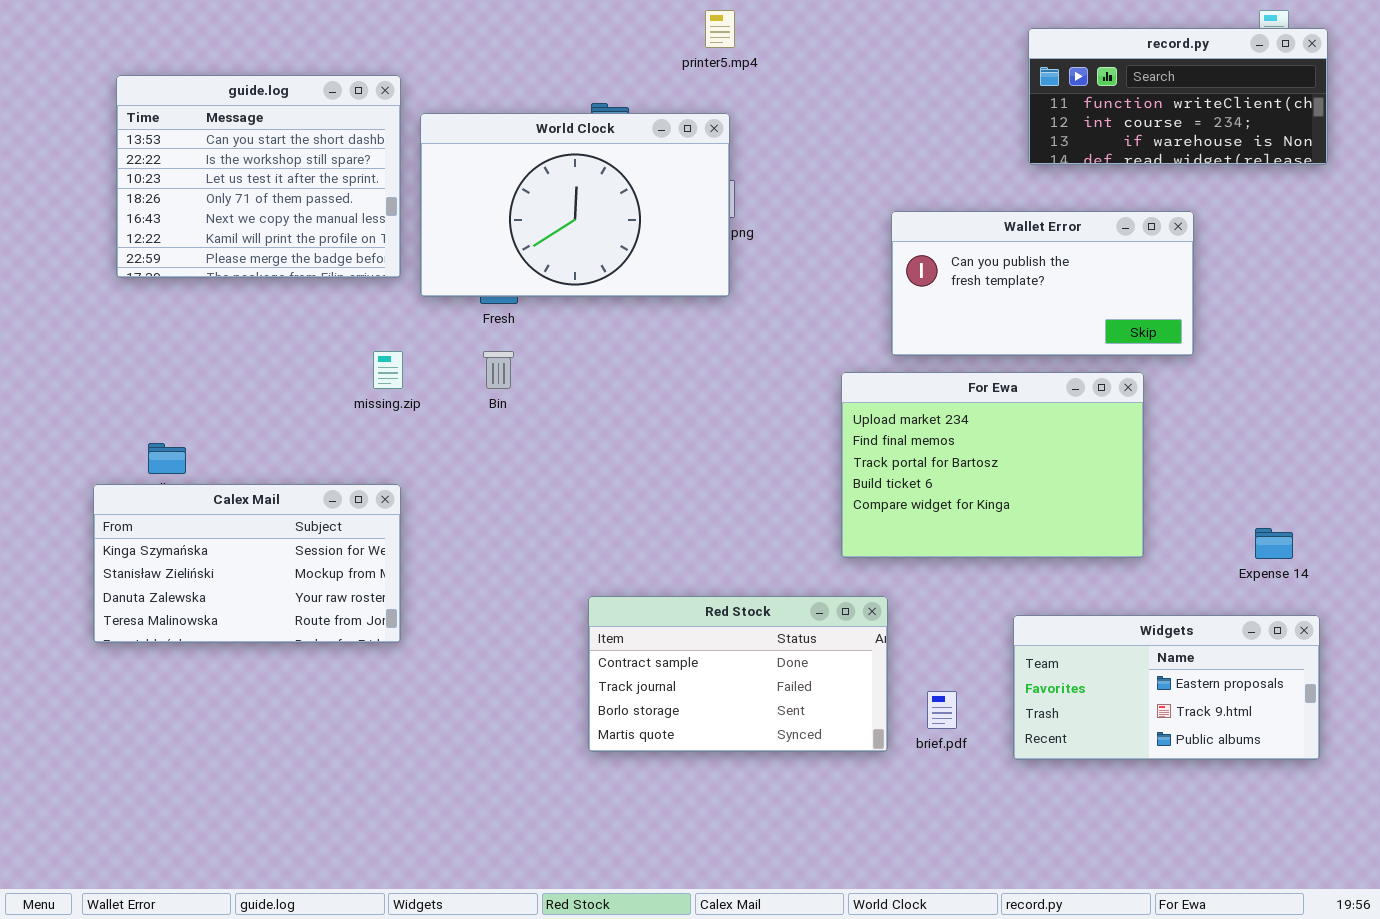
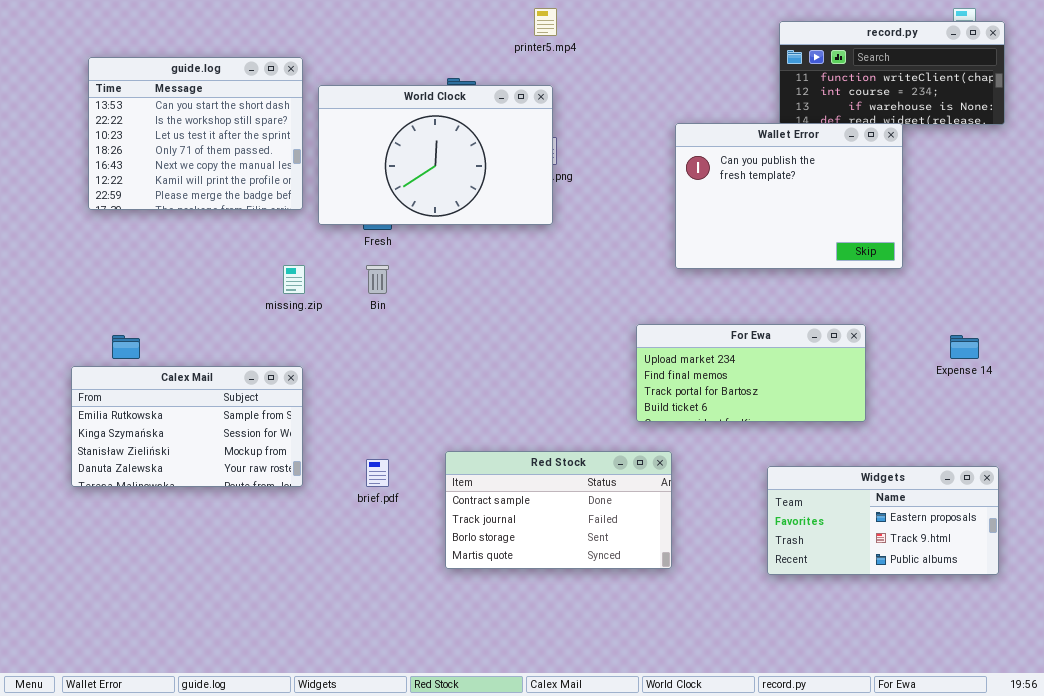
Wallet Error: [891,211,1194,356] -> [675,123,903,269], resized
For Ewa: [841,372,1144,558] -> [636,324,866,422], resized
Calex Mail: [93,484,401,643] -> [71,366,303,487], scrolled up 1 row
Expense 14: [1255,528,1293,559] -> [950,335,979,359], moved
brief.pdf: [927,691,957,729] -> [366,459,389,487], moved

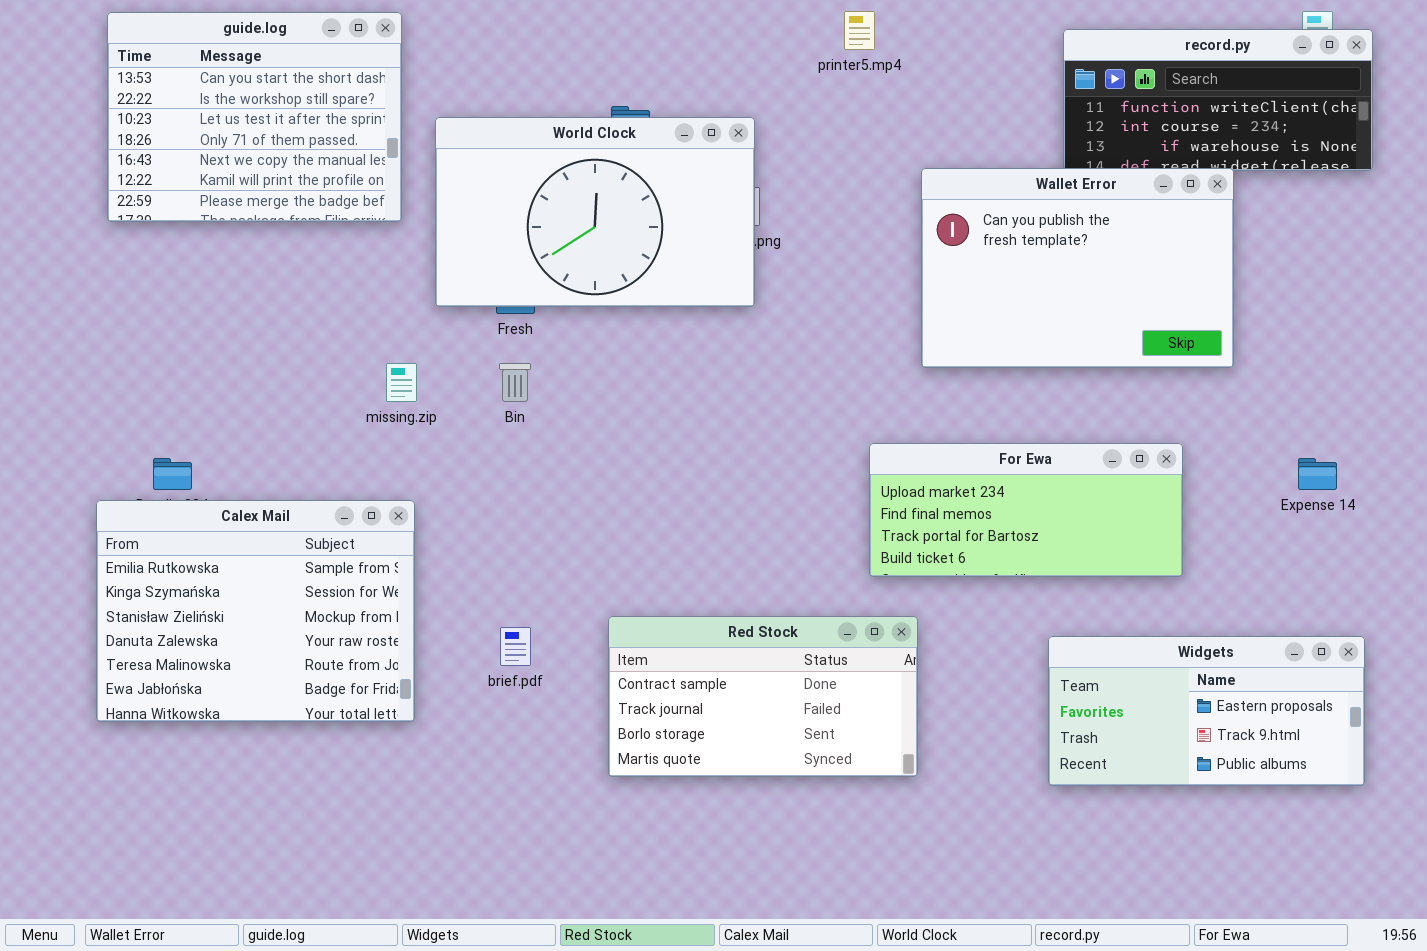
printer5.mp4: [534,8,557,36] -> [844,11,875,50], moved
guide.log: [88,57,303,210] -> [107,12,402,222], moved
Calex Mail: [71,366,303,487] -> [96,500,415,722], resized

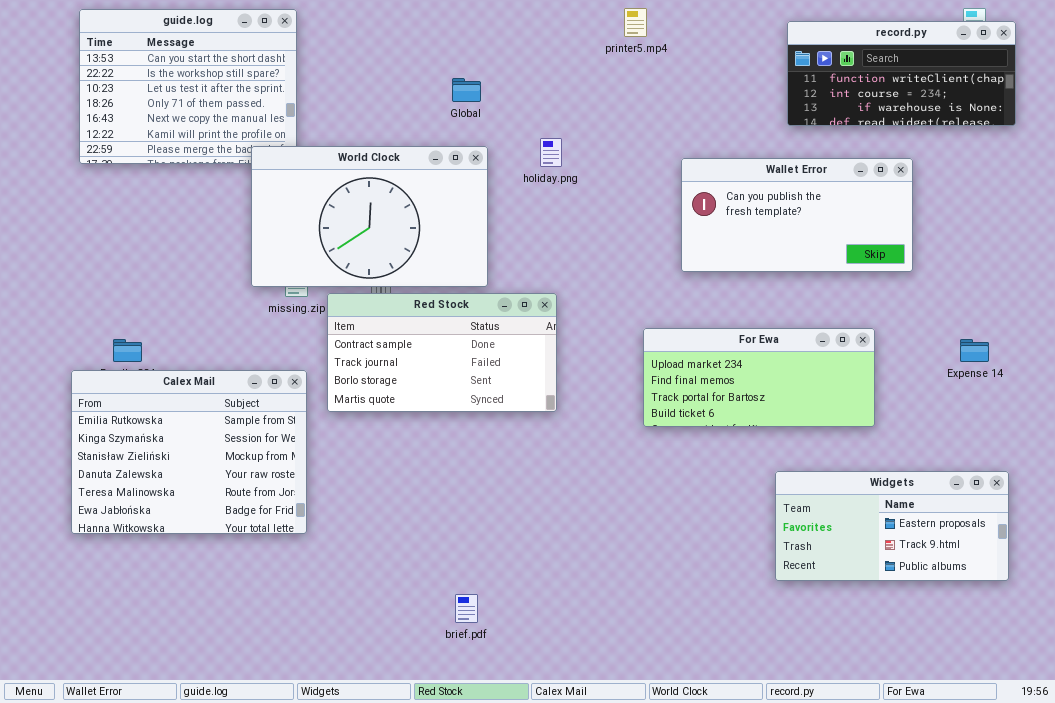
World Clock: [435,117,755,307] -> [251,146,488,287], moved
Wallet Error: [921,168,1234,368] -> [681,158,913,272], resized
Red Stock: [608,616,918,777] -> [327,293,557,412], moved
brief.pdf: [500,627,531,666] -> [455,594,478,623], moved

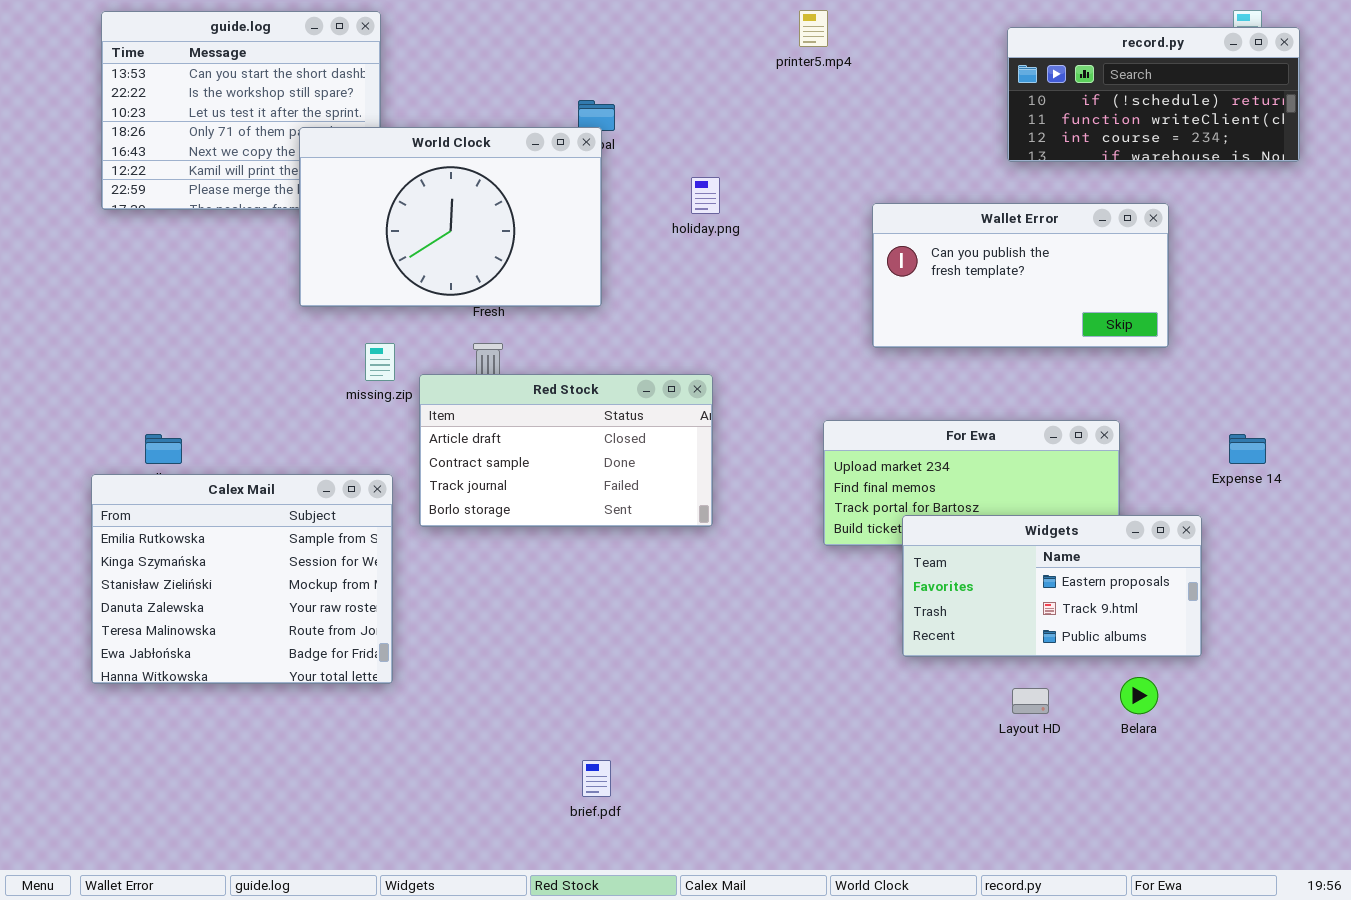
record.py: [787,21,1016,126] -> [1007,27,1300,162], scrolled up 1 row
World Clock: [251,146,488,287] -> [299,127,602,307], moved
Red Stock: [327,293,557,412] -> [419,374,713,527], scrolled up 1 row
Widgets: [775,471,1009,581] -> [902,515,1202,657], moved

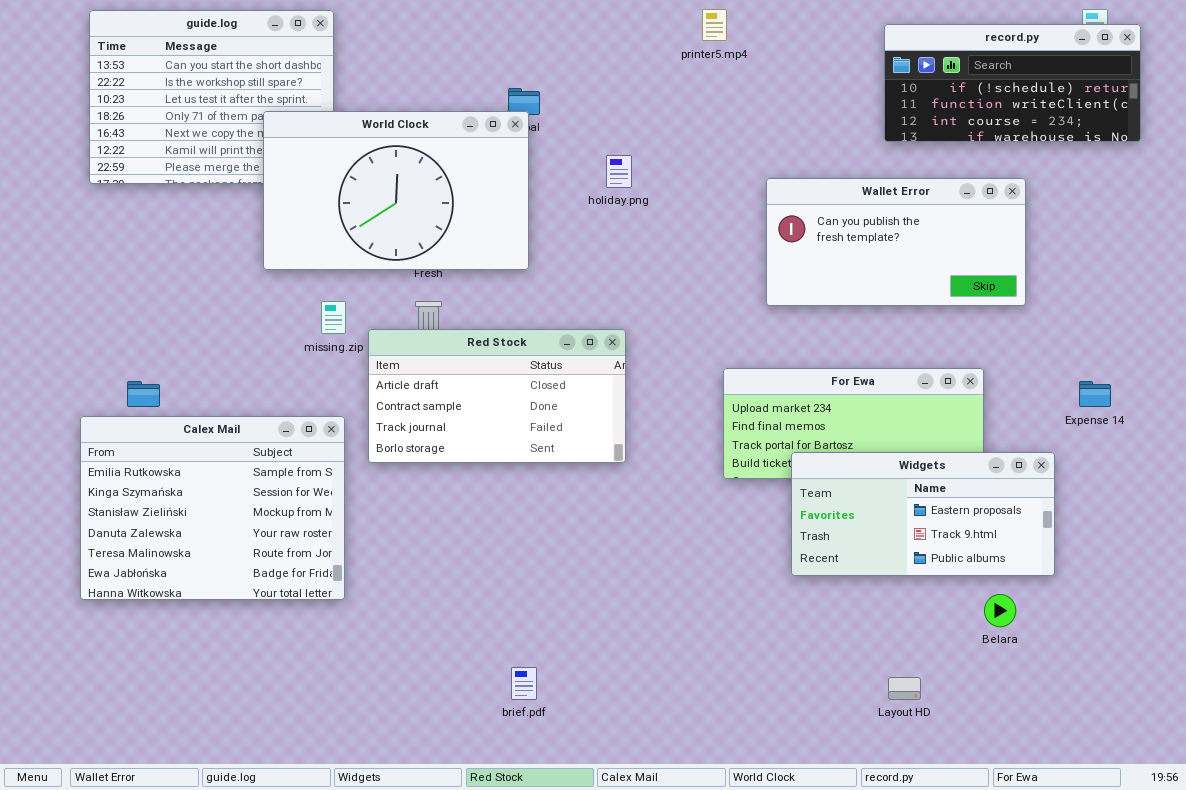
Layout HD: [1012,688,1049,714] -> [888,677,921,700], moved

